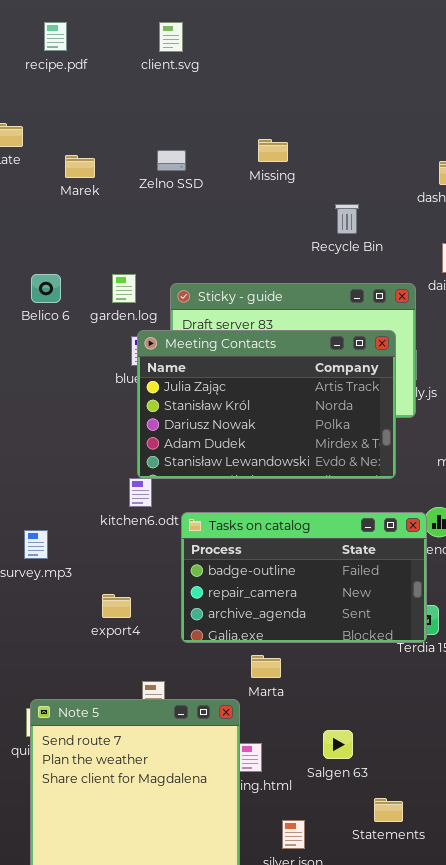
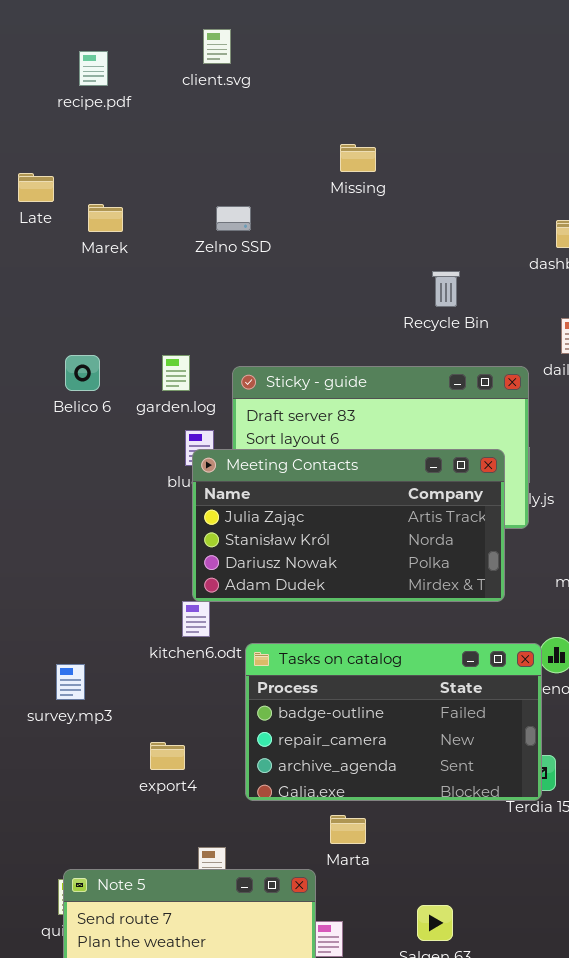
client.svg: [159,22,183,52] -> [203,29,231,64], moved
Missing: [258,139,288,162] -> [340,144,376,172], moved
Marek: [65,155,95,178] -> [88,204,123,232], moved
Meeting Contacts: [137,330,396,479] -> [192,449,505,602], resized

